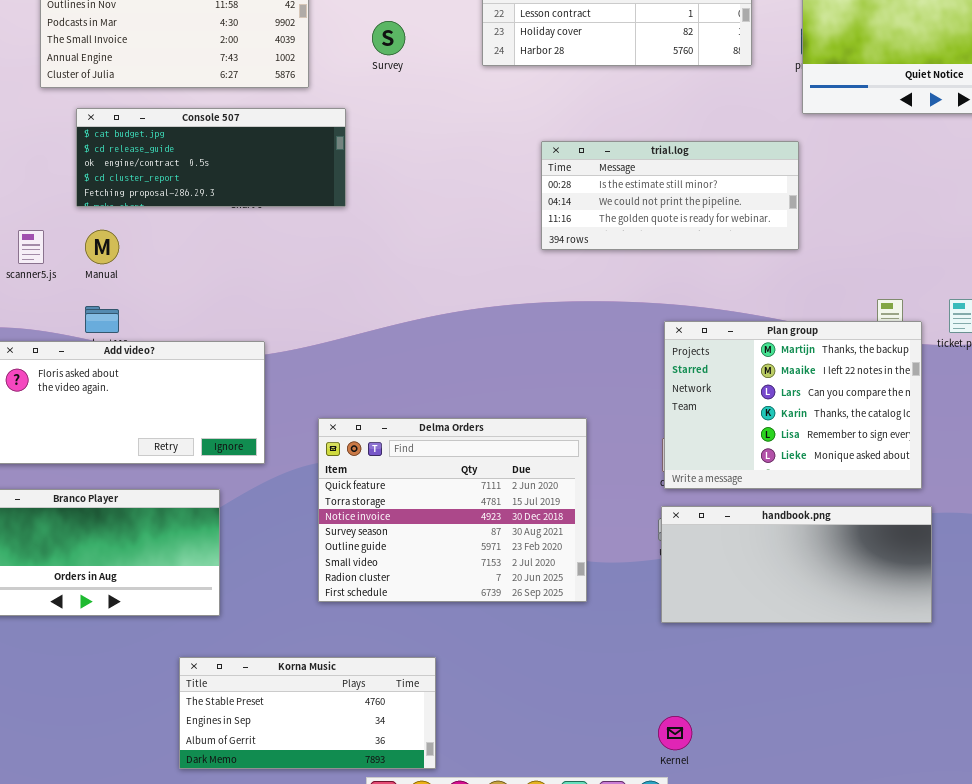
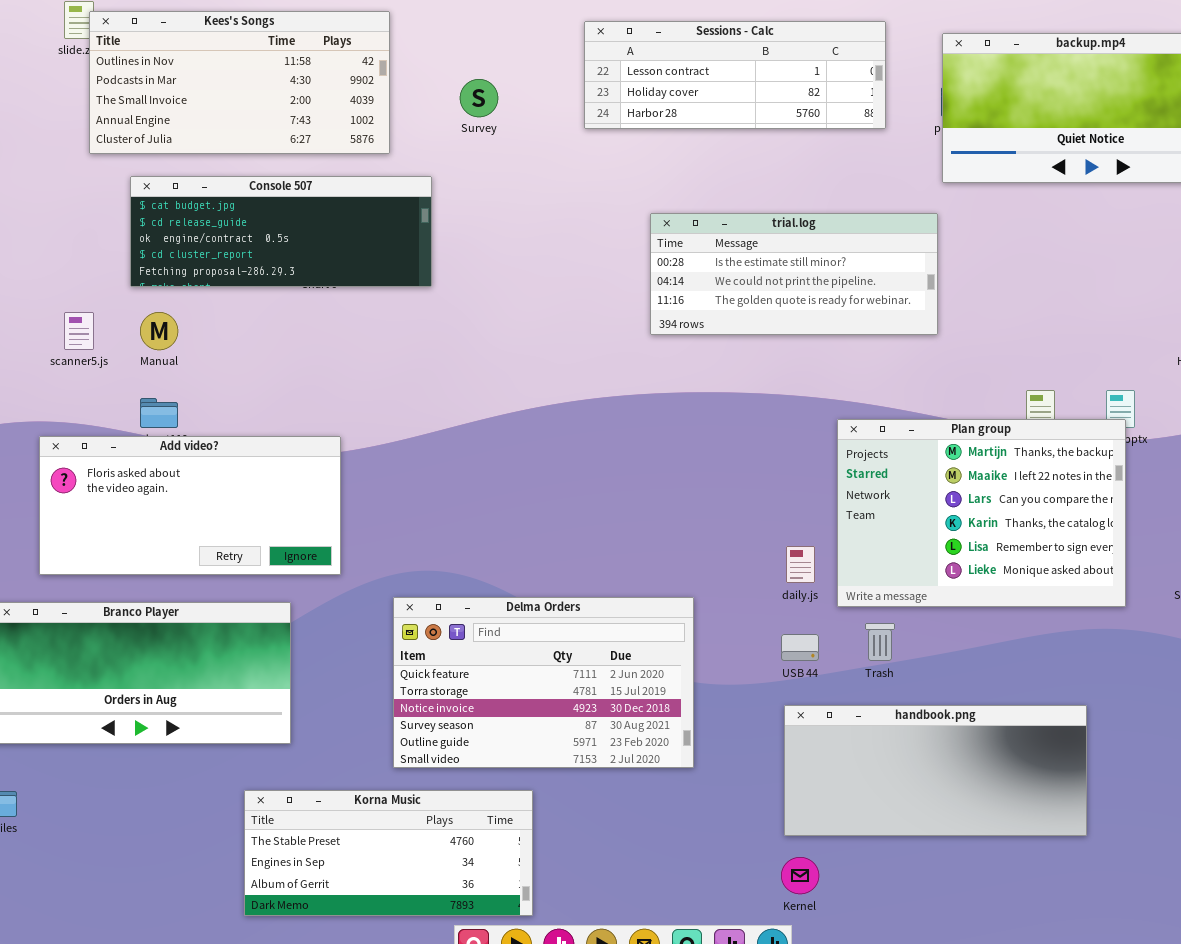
Plan group: [664,321,922,489] -> [837,419,1126,607], moved
Delma Orders: [318,418,587,602] -> [393,597,694,768], moved, resized
handbook.png: [661,506,932,623] -> [784,705,1087,836], moved

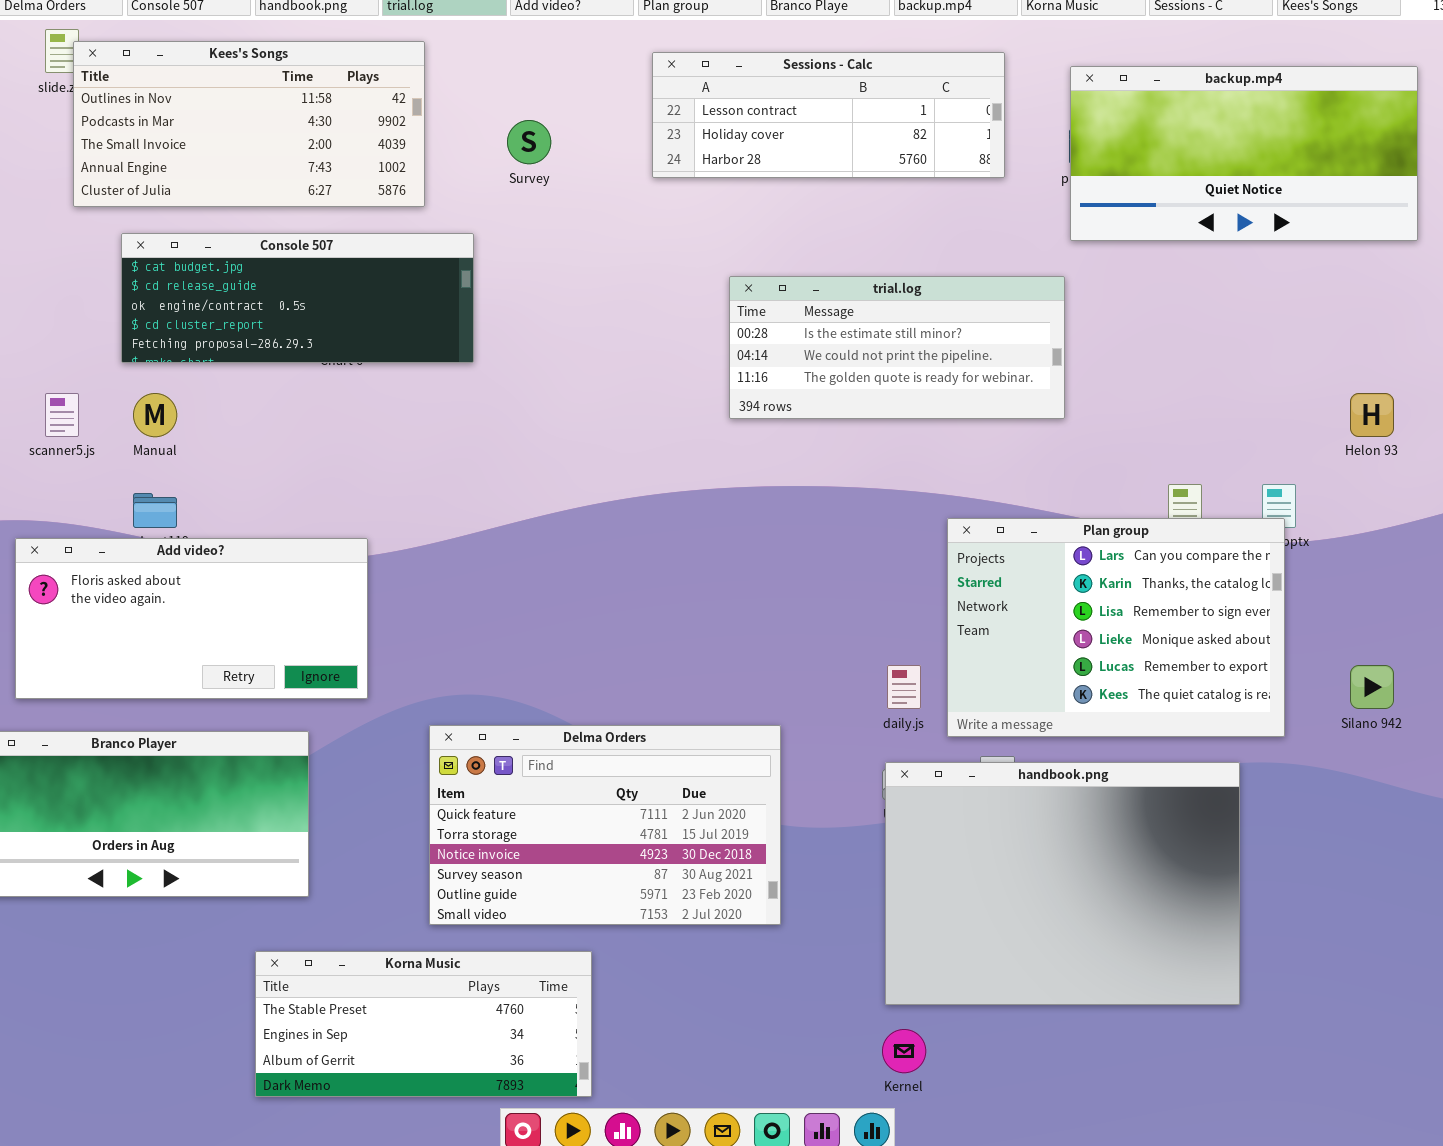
Plan group: [837,419,1126,607] -> [947,518,1285,737], scrolled down 2 rows
handbook.png: [784,705,1087,836] -> [885,762,1240,1005], resized

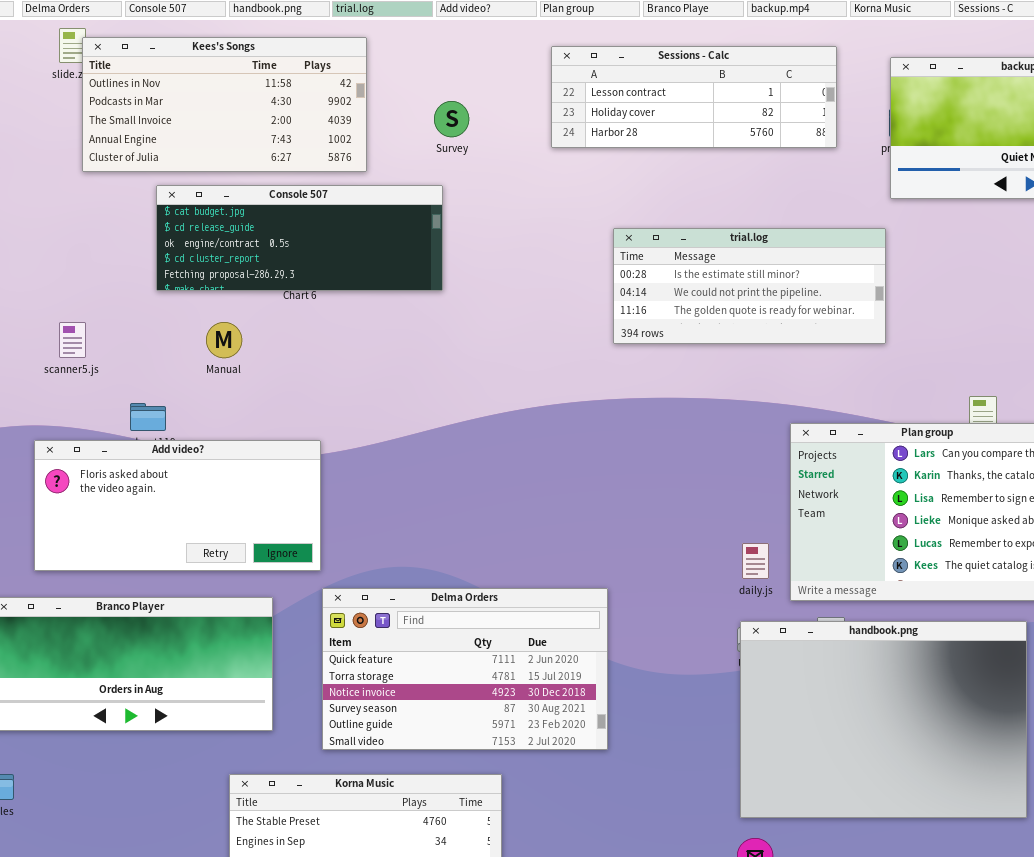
Console 507: [121,233,474,363] -> [156,185,443,291], moved
Manual: [133,393,177,437] -> [206,322,242,358], moved
Delma Orders: [429,725,781,925] -> [322,588,608,750], moved

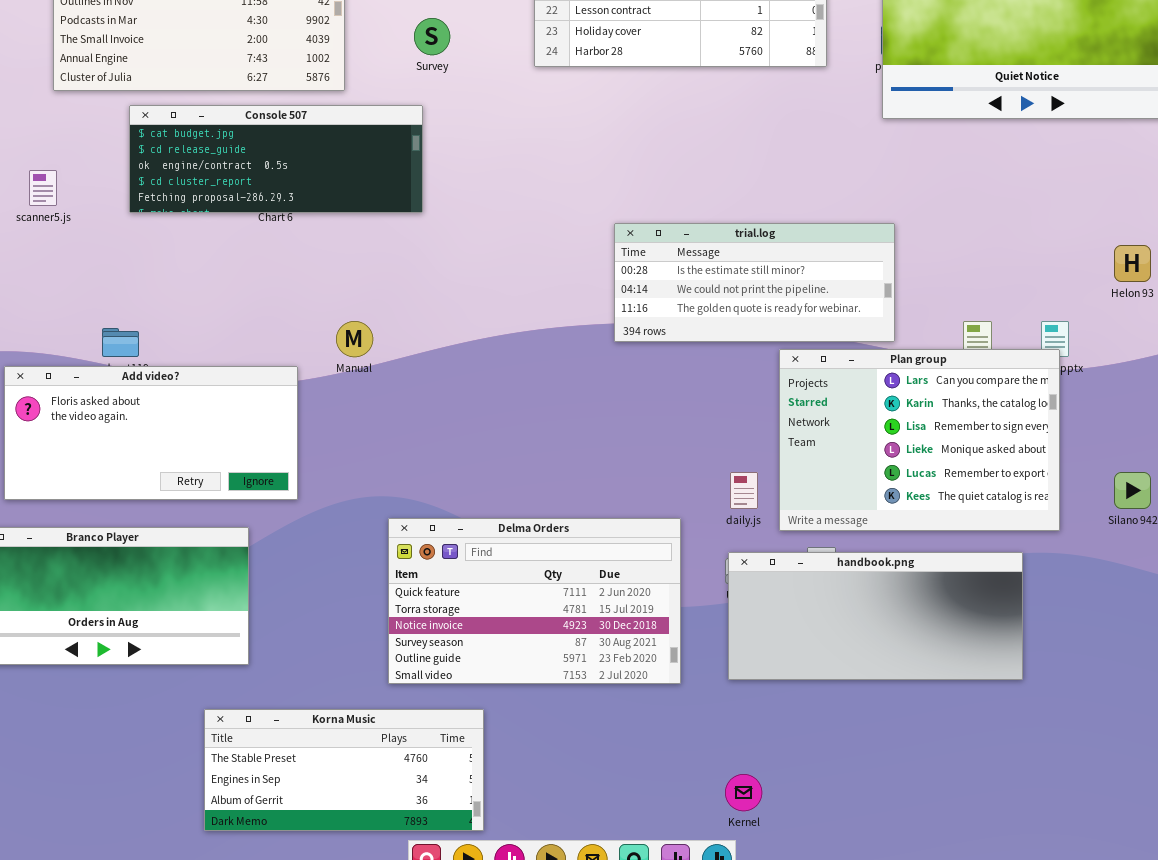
trial.log: [613,228,886,344] -> [614,223,895,342], moved
scanner5.js: [59,322,86,358] -> [29,170,57,206], moved
Manual: [206,322,242,358] -> [336,321,373,357], moved
Delma Orders: [322,588,608,750] -> [388,518,681,684], moved
handbook.png: [740,621,1027,818] -> [728,552,1023,680], resized

